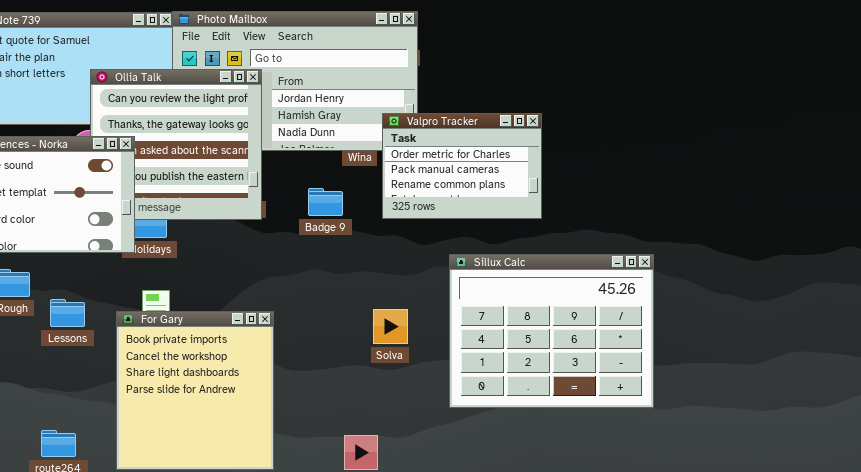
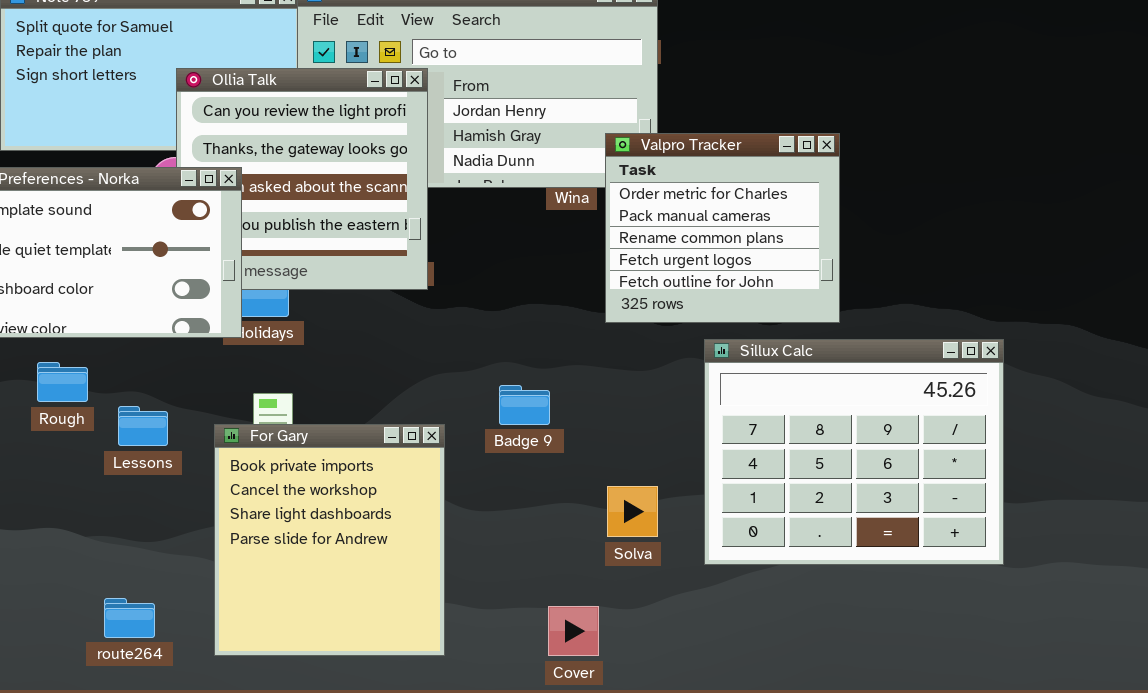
Valpro Tracker: [382,113,542,219] -> [605,133,840,323], resized
Badge 9: [308,188,343,216] -> [499,385,550,425], moved
Solva: [373,309,408,344] -> [607,486,658,537], moved

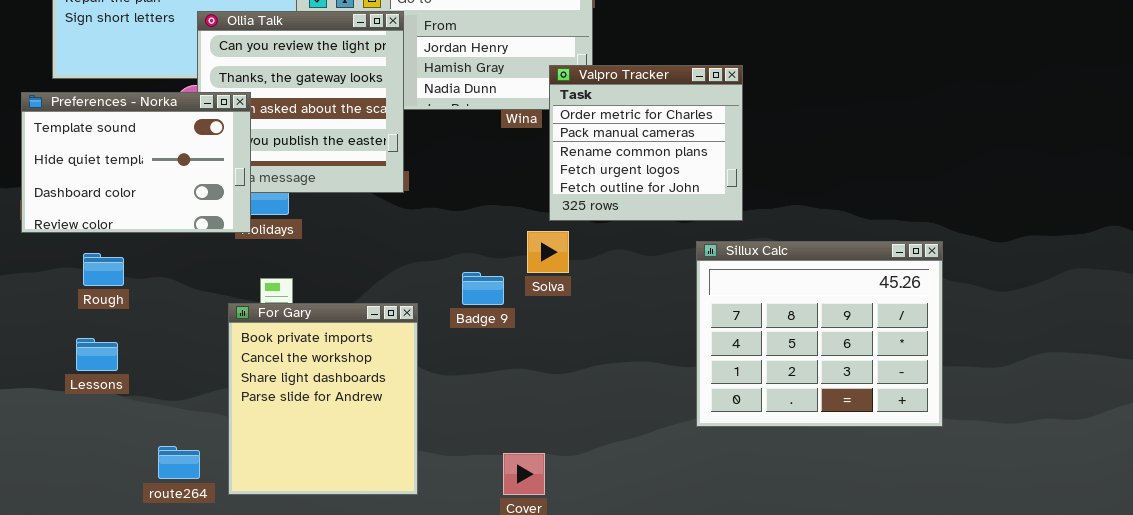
Sillux Calc: [704,339,1004,565] -> [696,241,943,427], moved
Lessons: [118,406,168,446] -> [76,338,118,371], moved
Solva: [607,486,658,537] -> [527,231,569,273], moved
route264: [104,598,155,638] -> [158,446,200,479], moved

